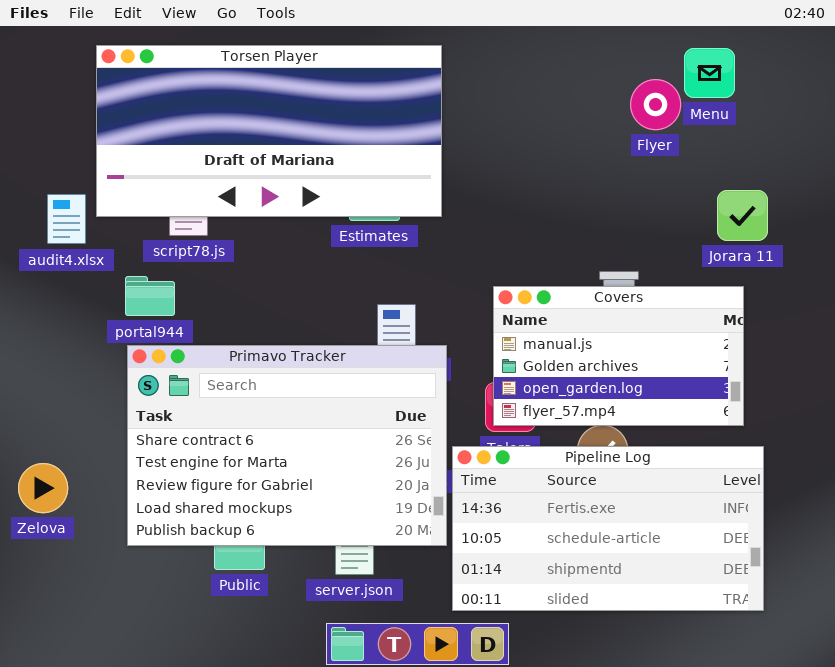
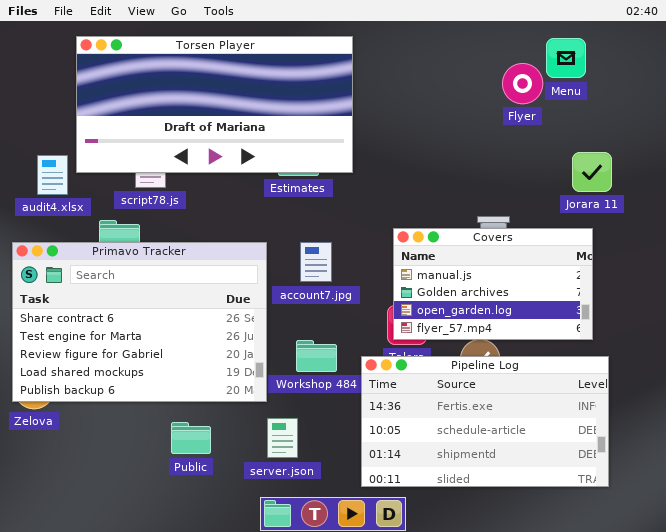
Primavo Tracker: [127,345,447,546] -> [12,242,267,402], moved

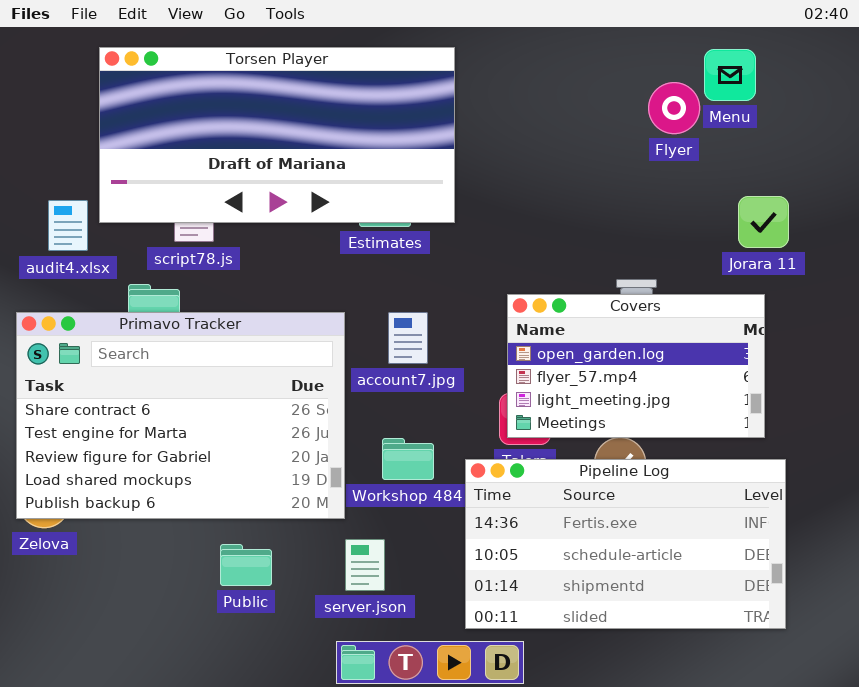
Covers: [393,228,593,340] -> [507,294,765,438], scrolled down 2 rows

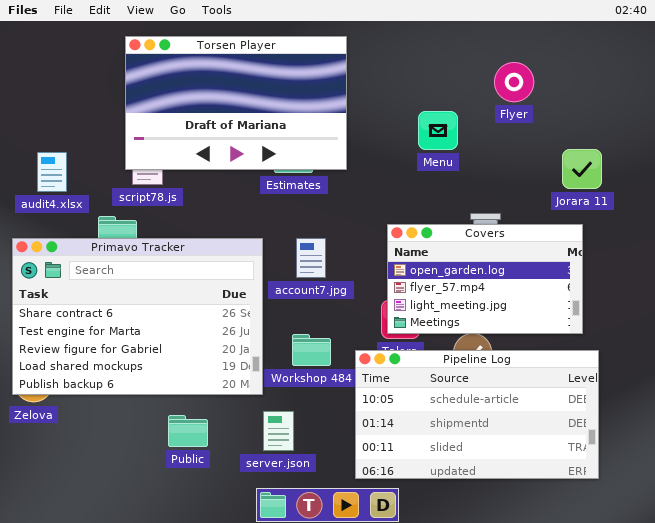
Torsen Player: [99,47,455,223] -> [125,36,347,170], resized
Menu: [704,49,756,101] -> [418,111,458,150], moved
Pipeline Log: [465,459,786,629] -> [355,350,599,479], scrolled down 1 row

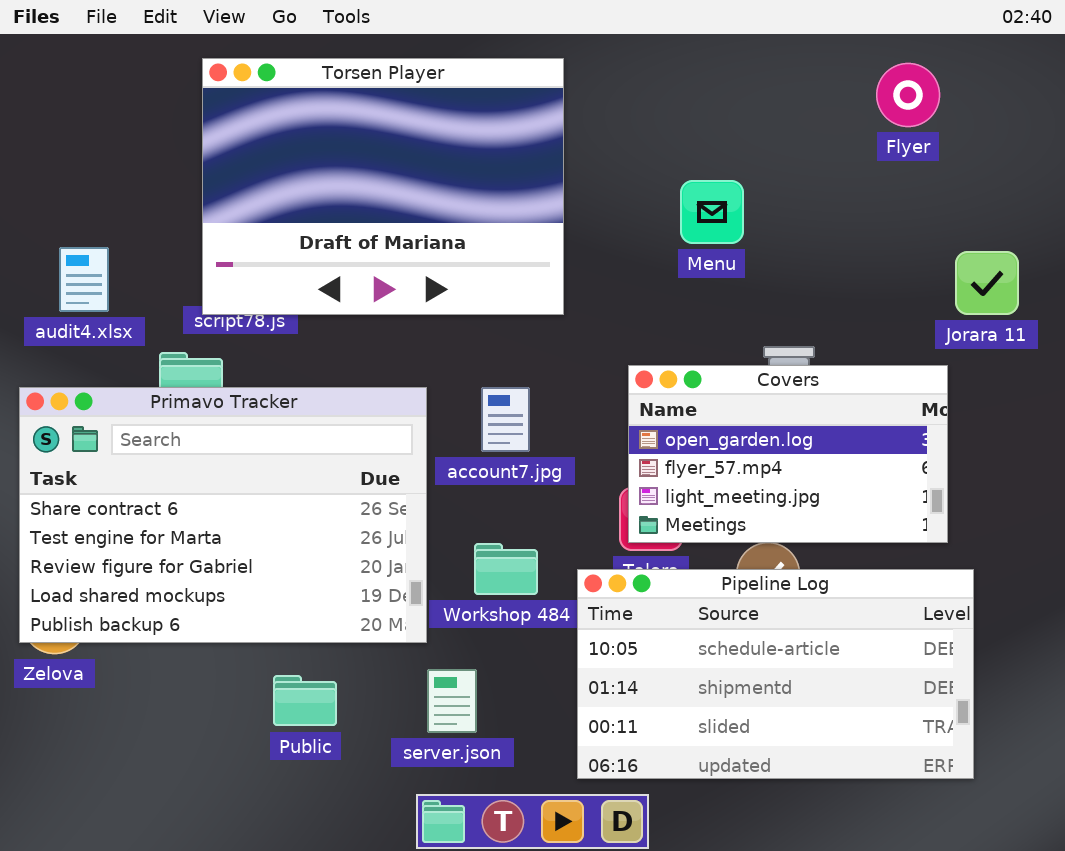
Torsen Player: [125,36,347,170] -> [202,58,564,315], resized
Flyer: [494,62,534,102] -> [876,63,940,127], moved
Jorara 11: [562,149,602,189] -> [955,251,1019,315], moved

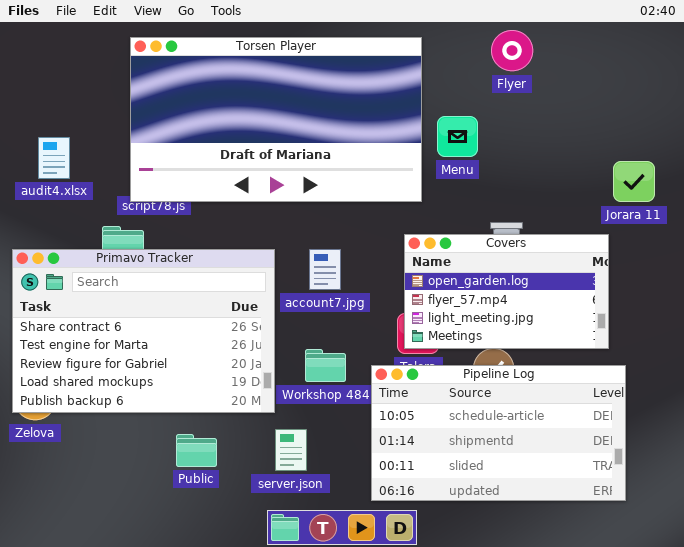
Torsen Player: [202,58,564,315] -> [130,37,422,202], resized
Flyer: [876,63,940,127] -> [491,30,533,71], moved
audit4.xlsx: [59,247,109,312] -> [38,137,70,179], moved

